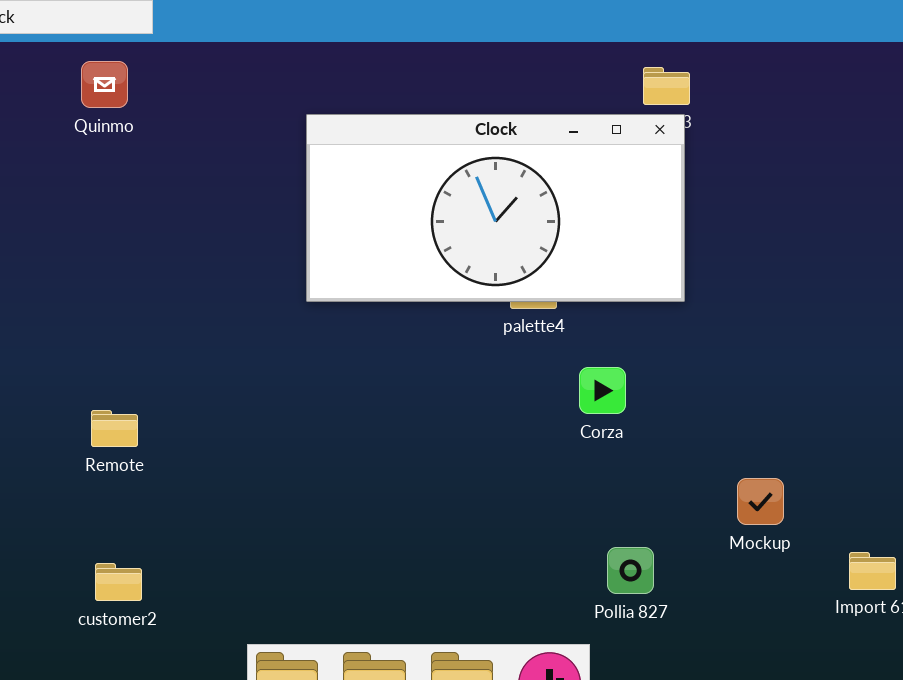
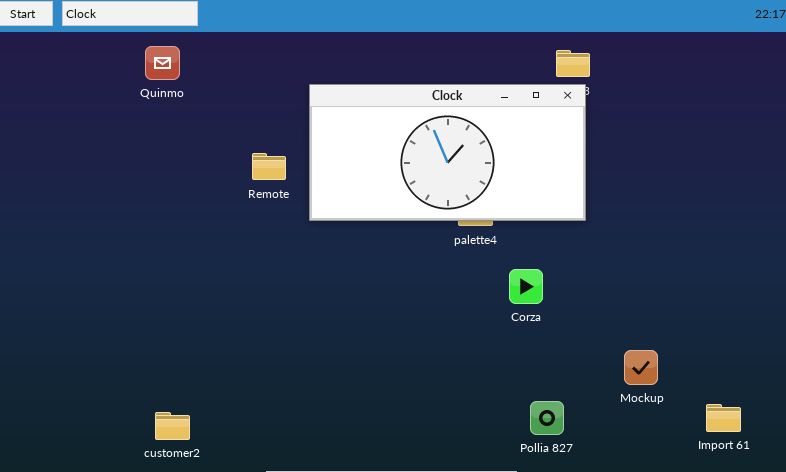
Remote: [91,410,138,447] -> [252,153,286,180], moved

